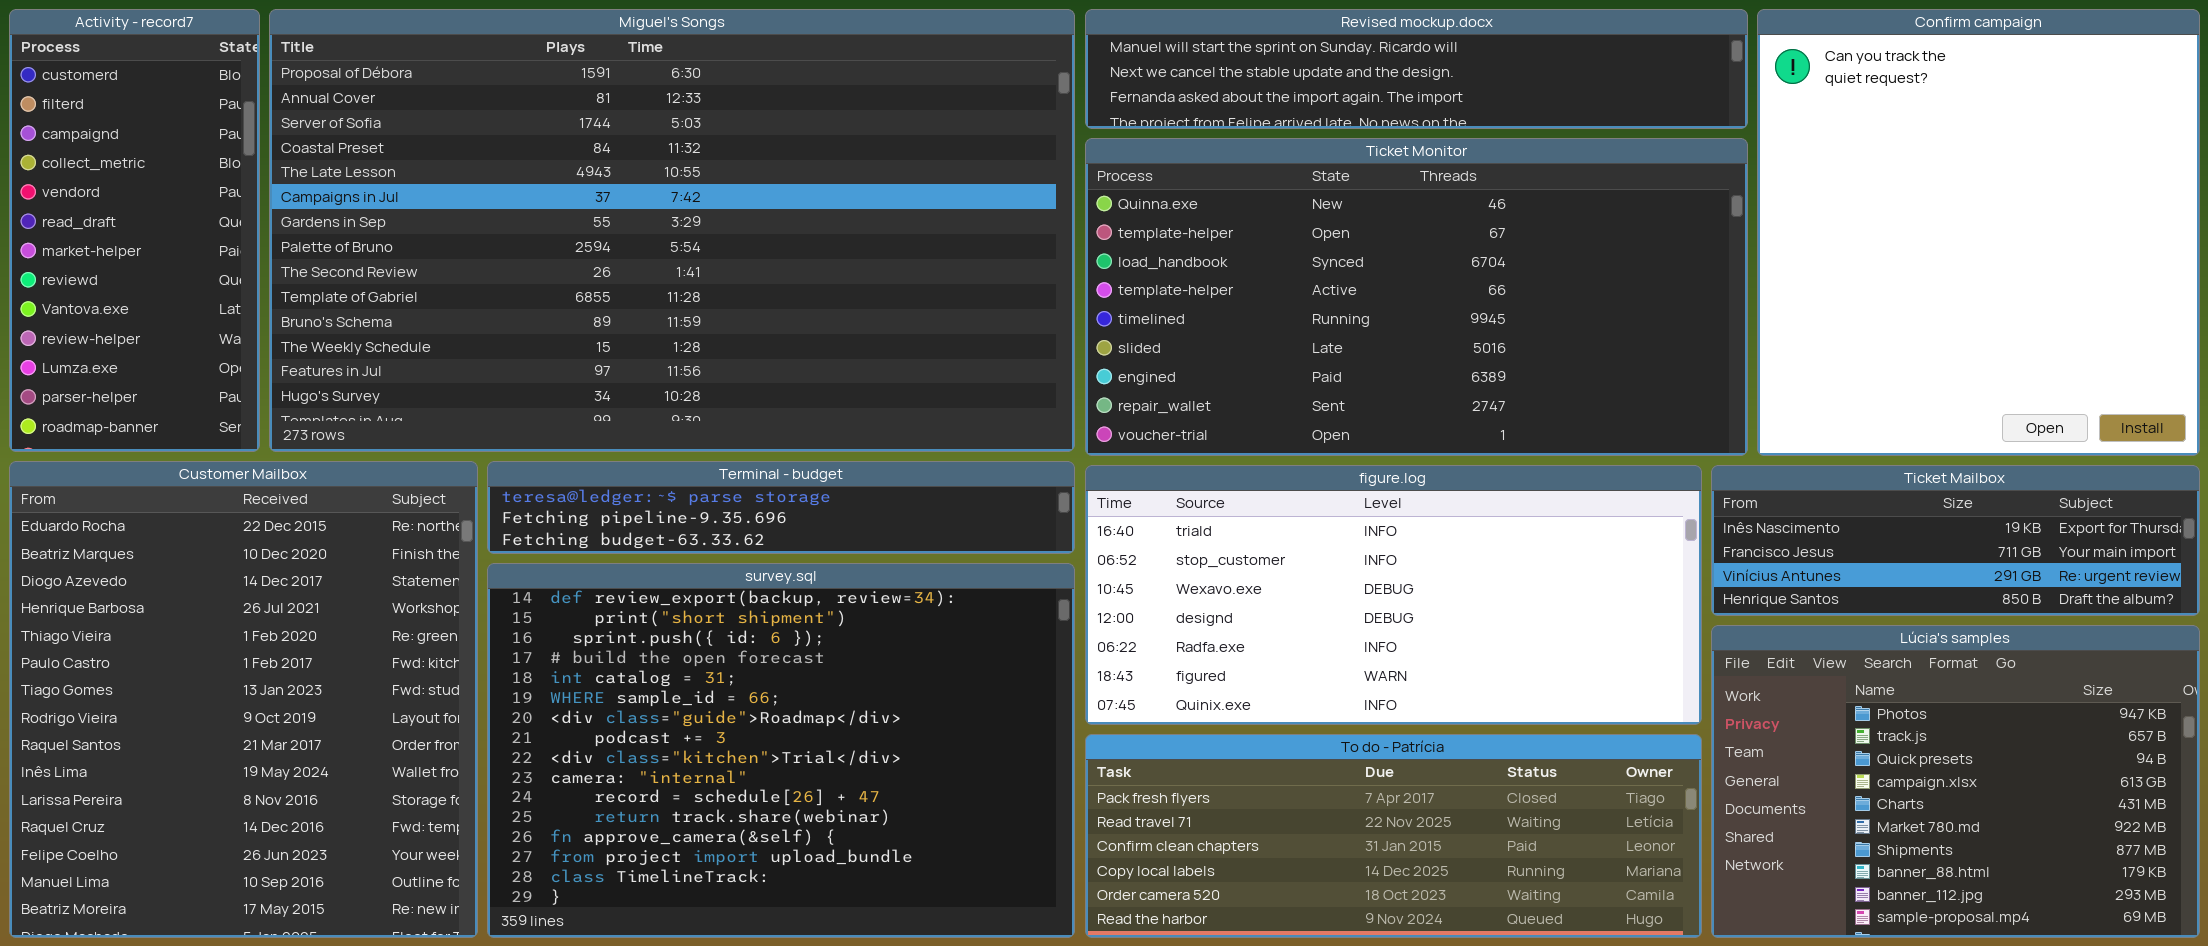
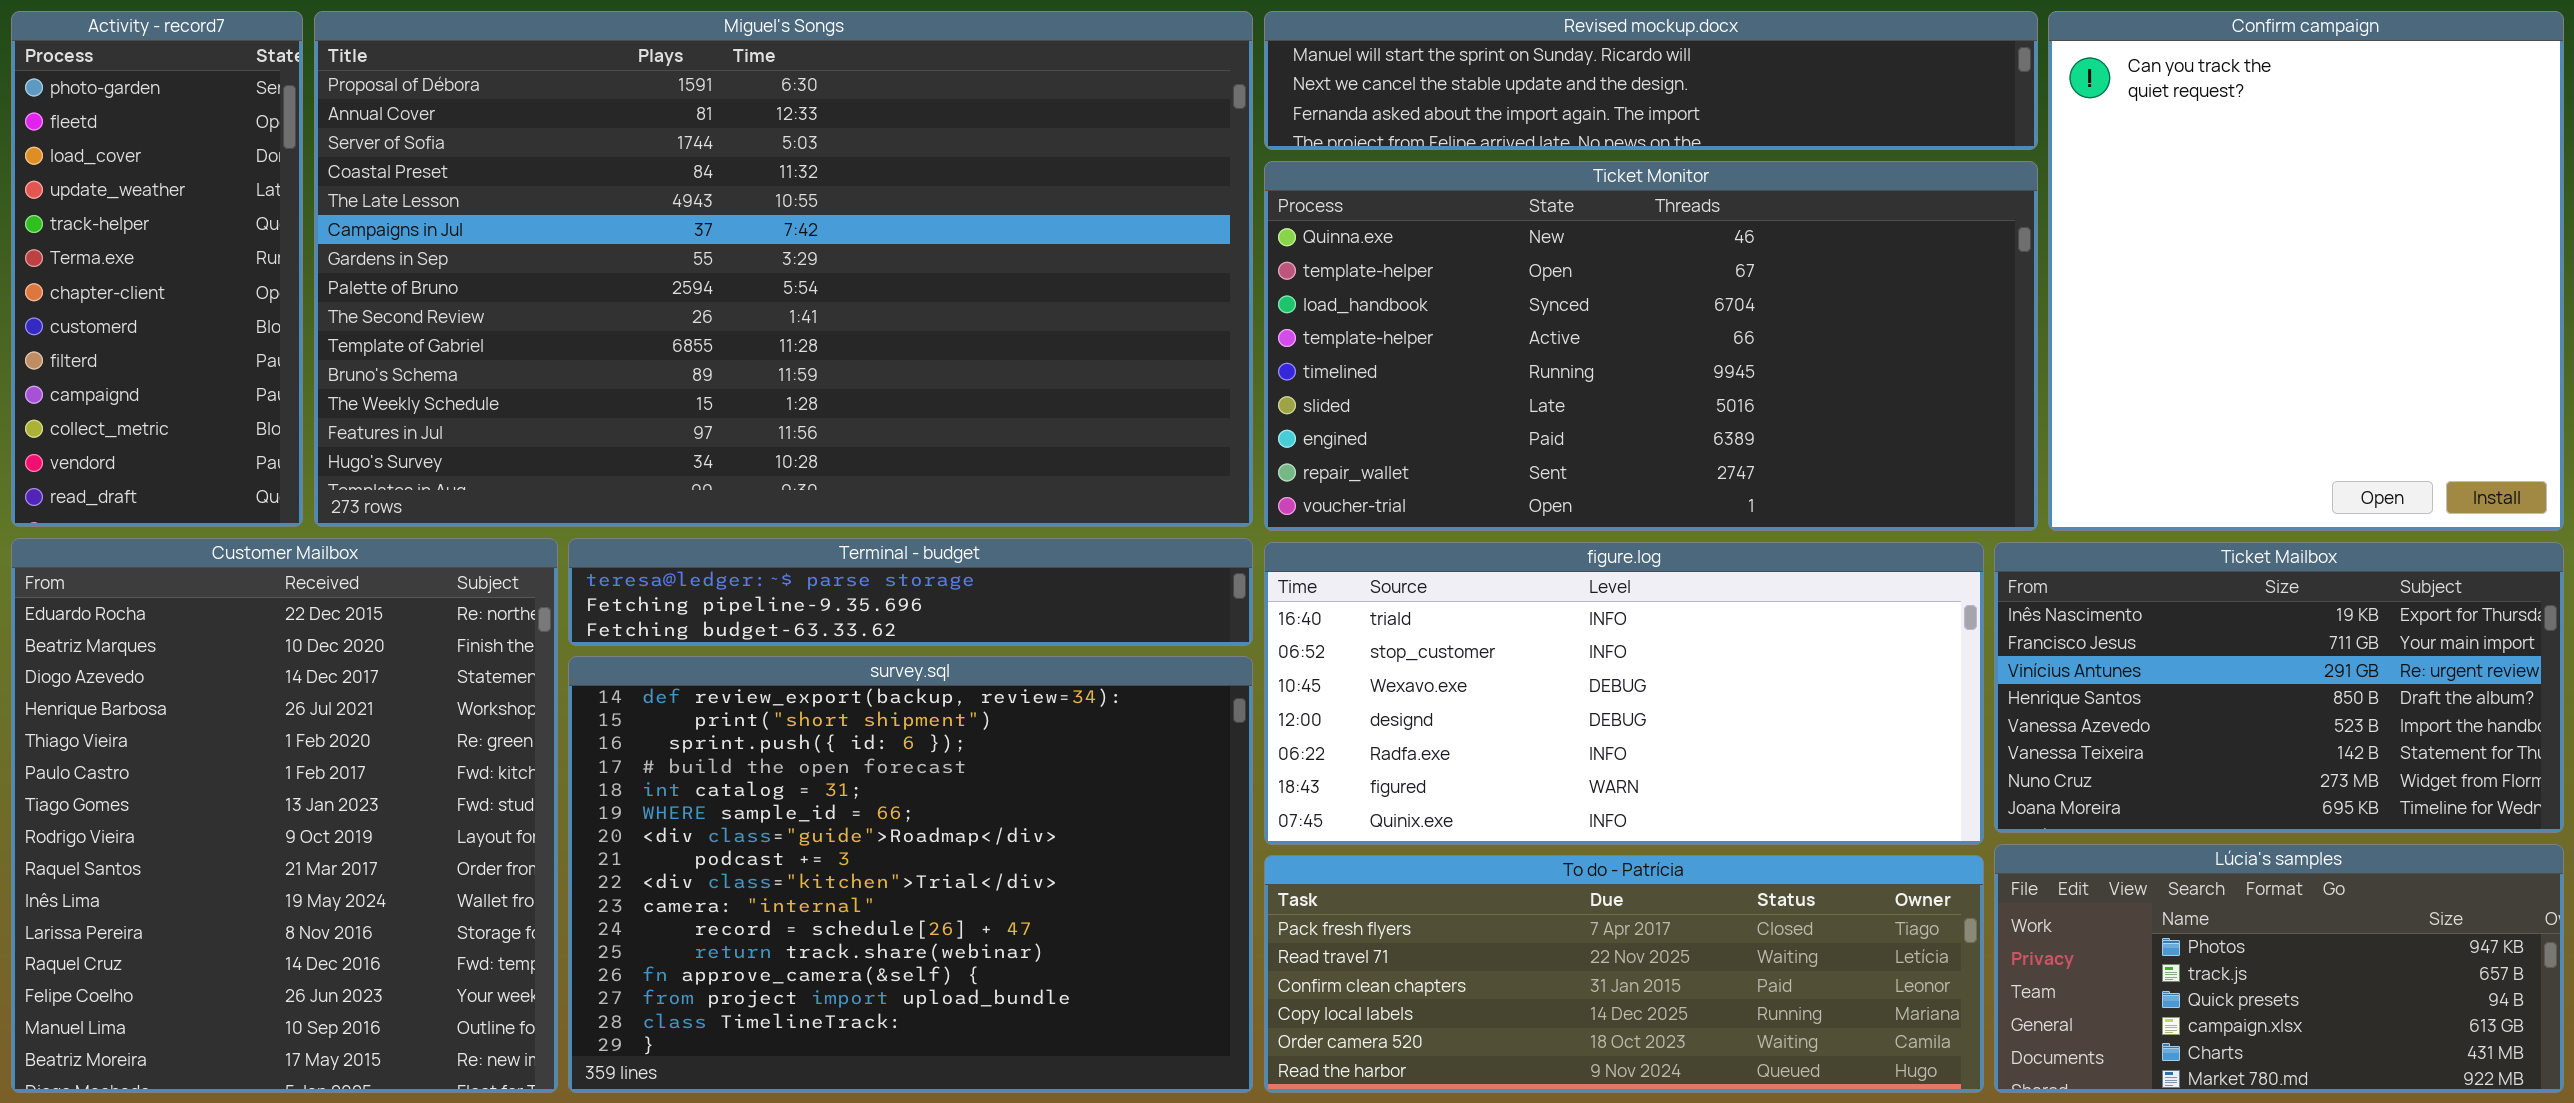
Activity - record7: [9,9,260,452] -> [11,11,303,527], scrolled up 7 rows
Ticket Mailbox: [1711,465,2200,616] -> [1994,542,2564,833], resized
Lúcia's samples: [1711,625,2200,938] -> [1994,844,2564,1093], resized

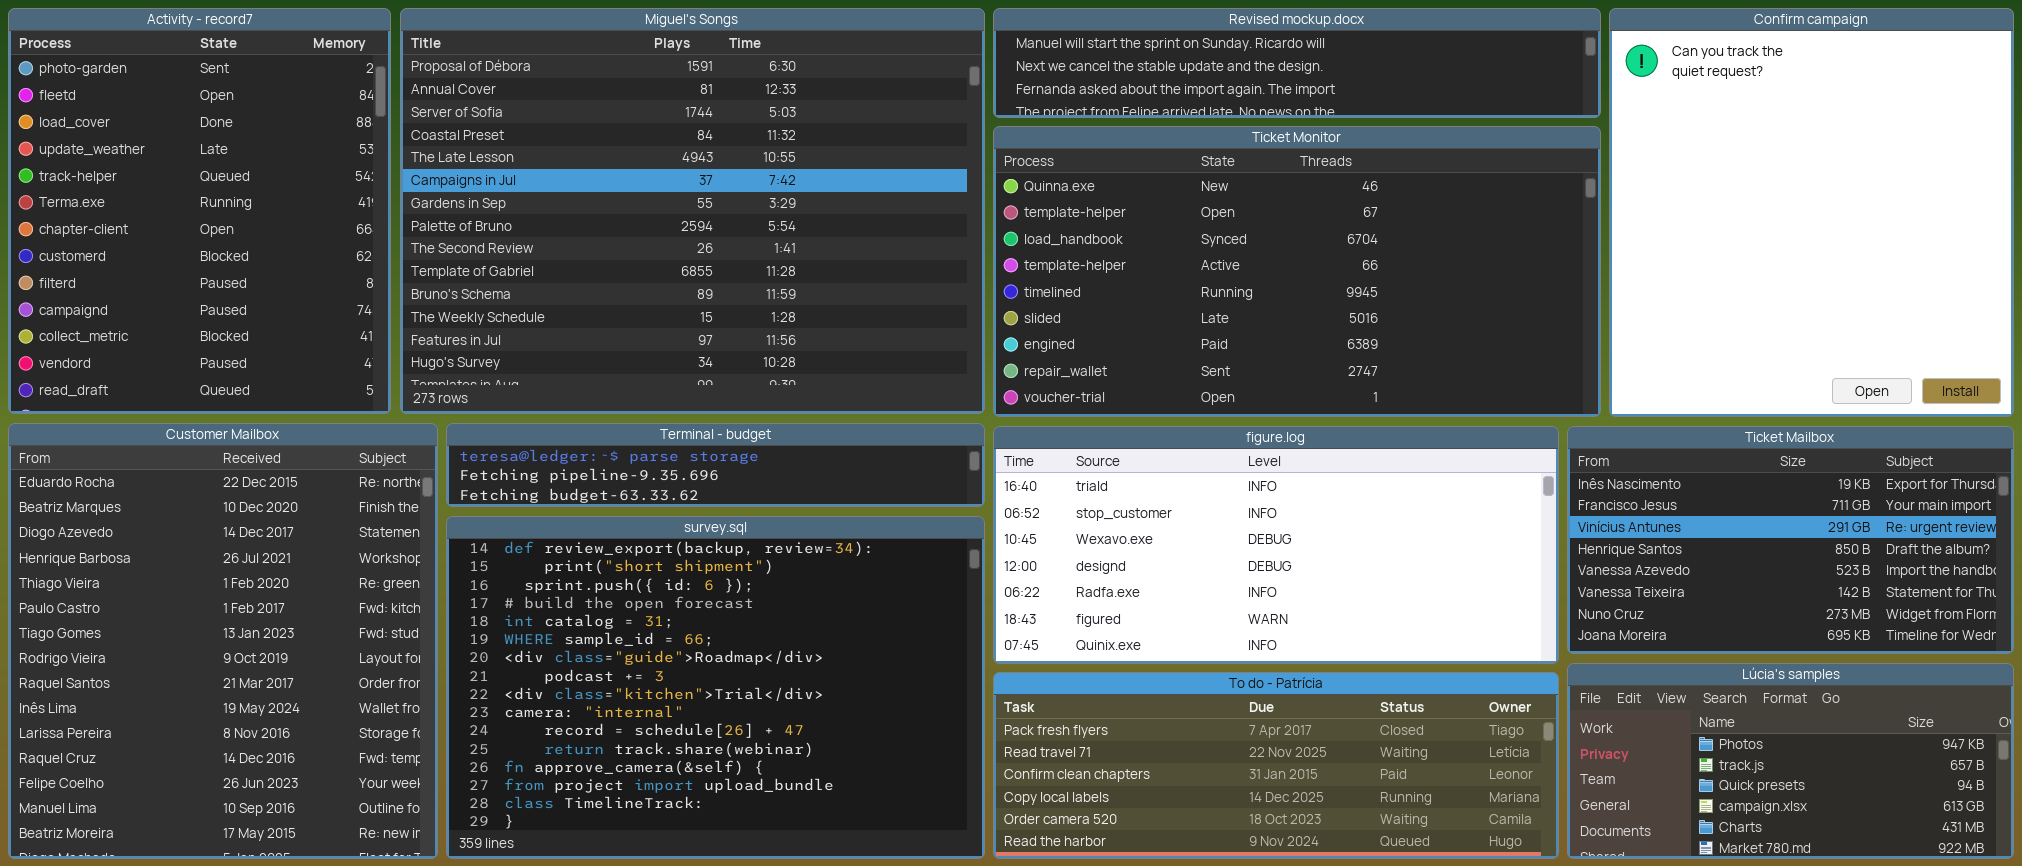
Activity - record7: [11,11,303,527] -> [8,8,391,414], resized
Miguel's Songs: [314,11,1253,527] -> [400,8,985,414], resized

